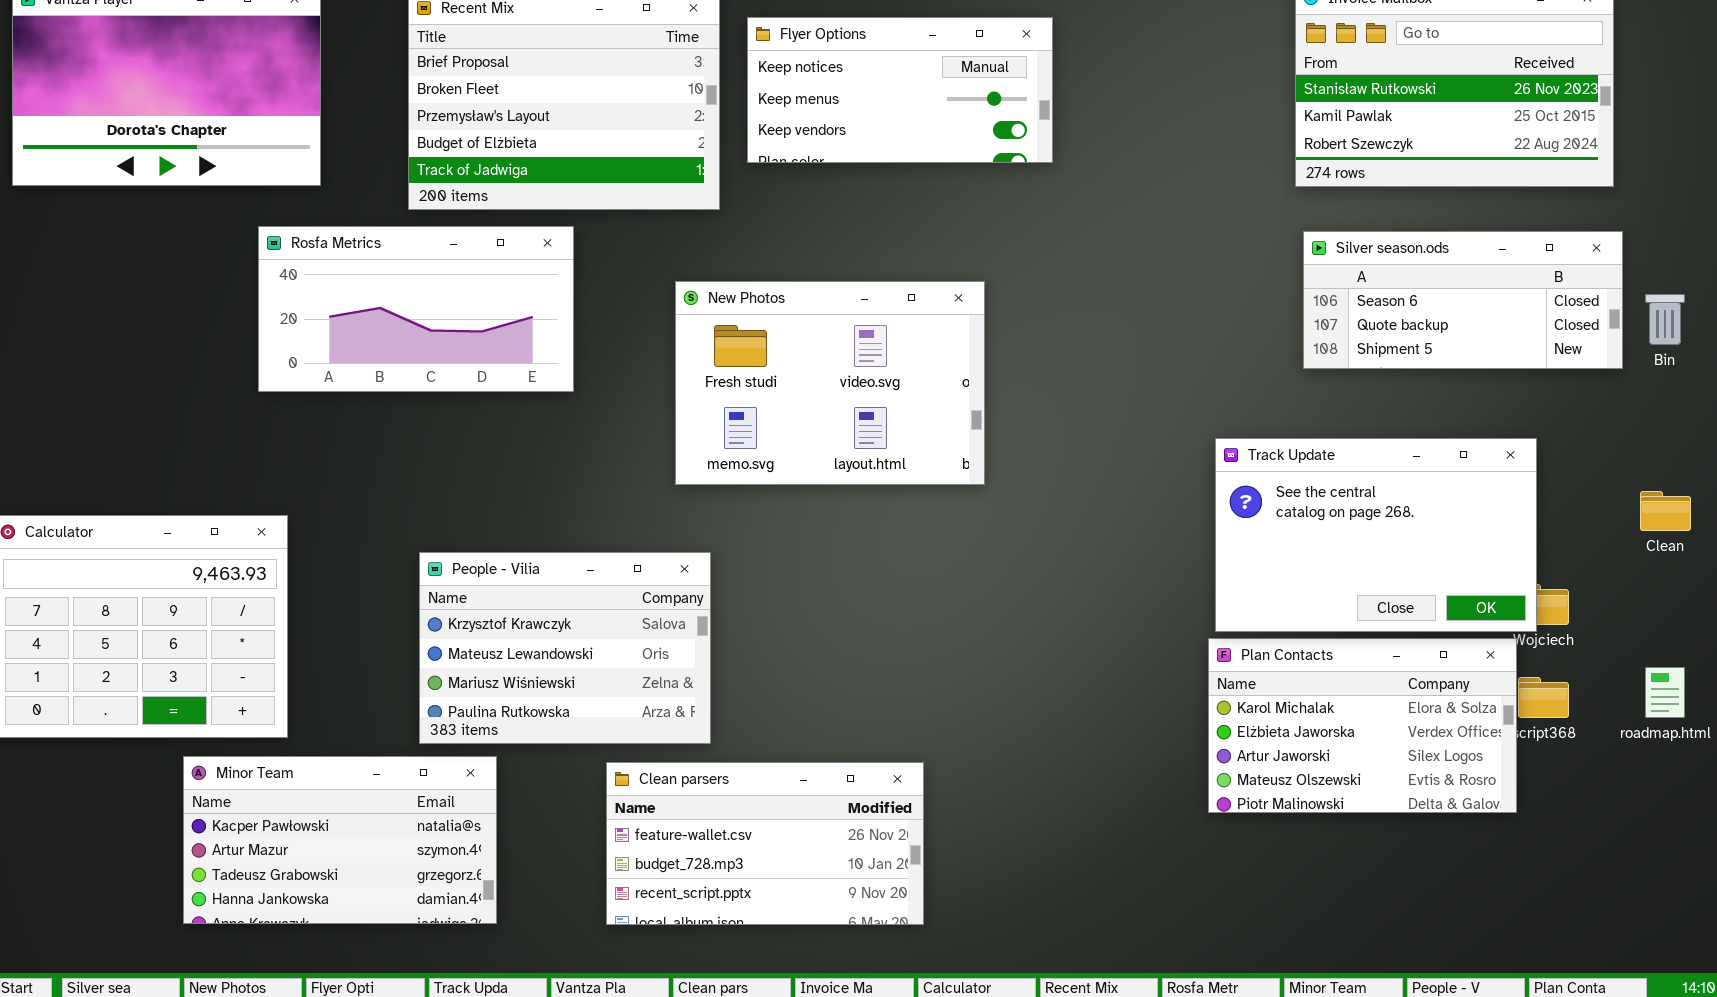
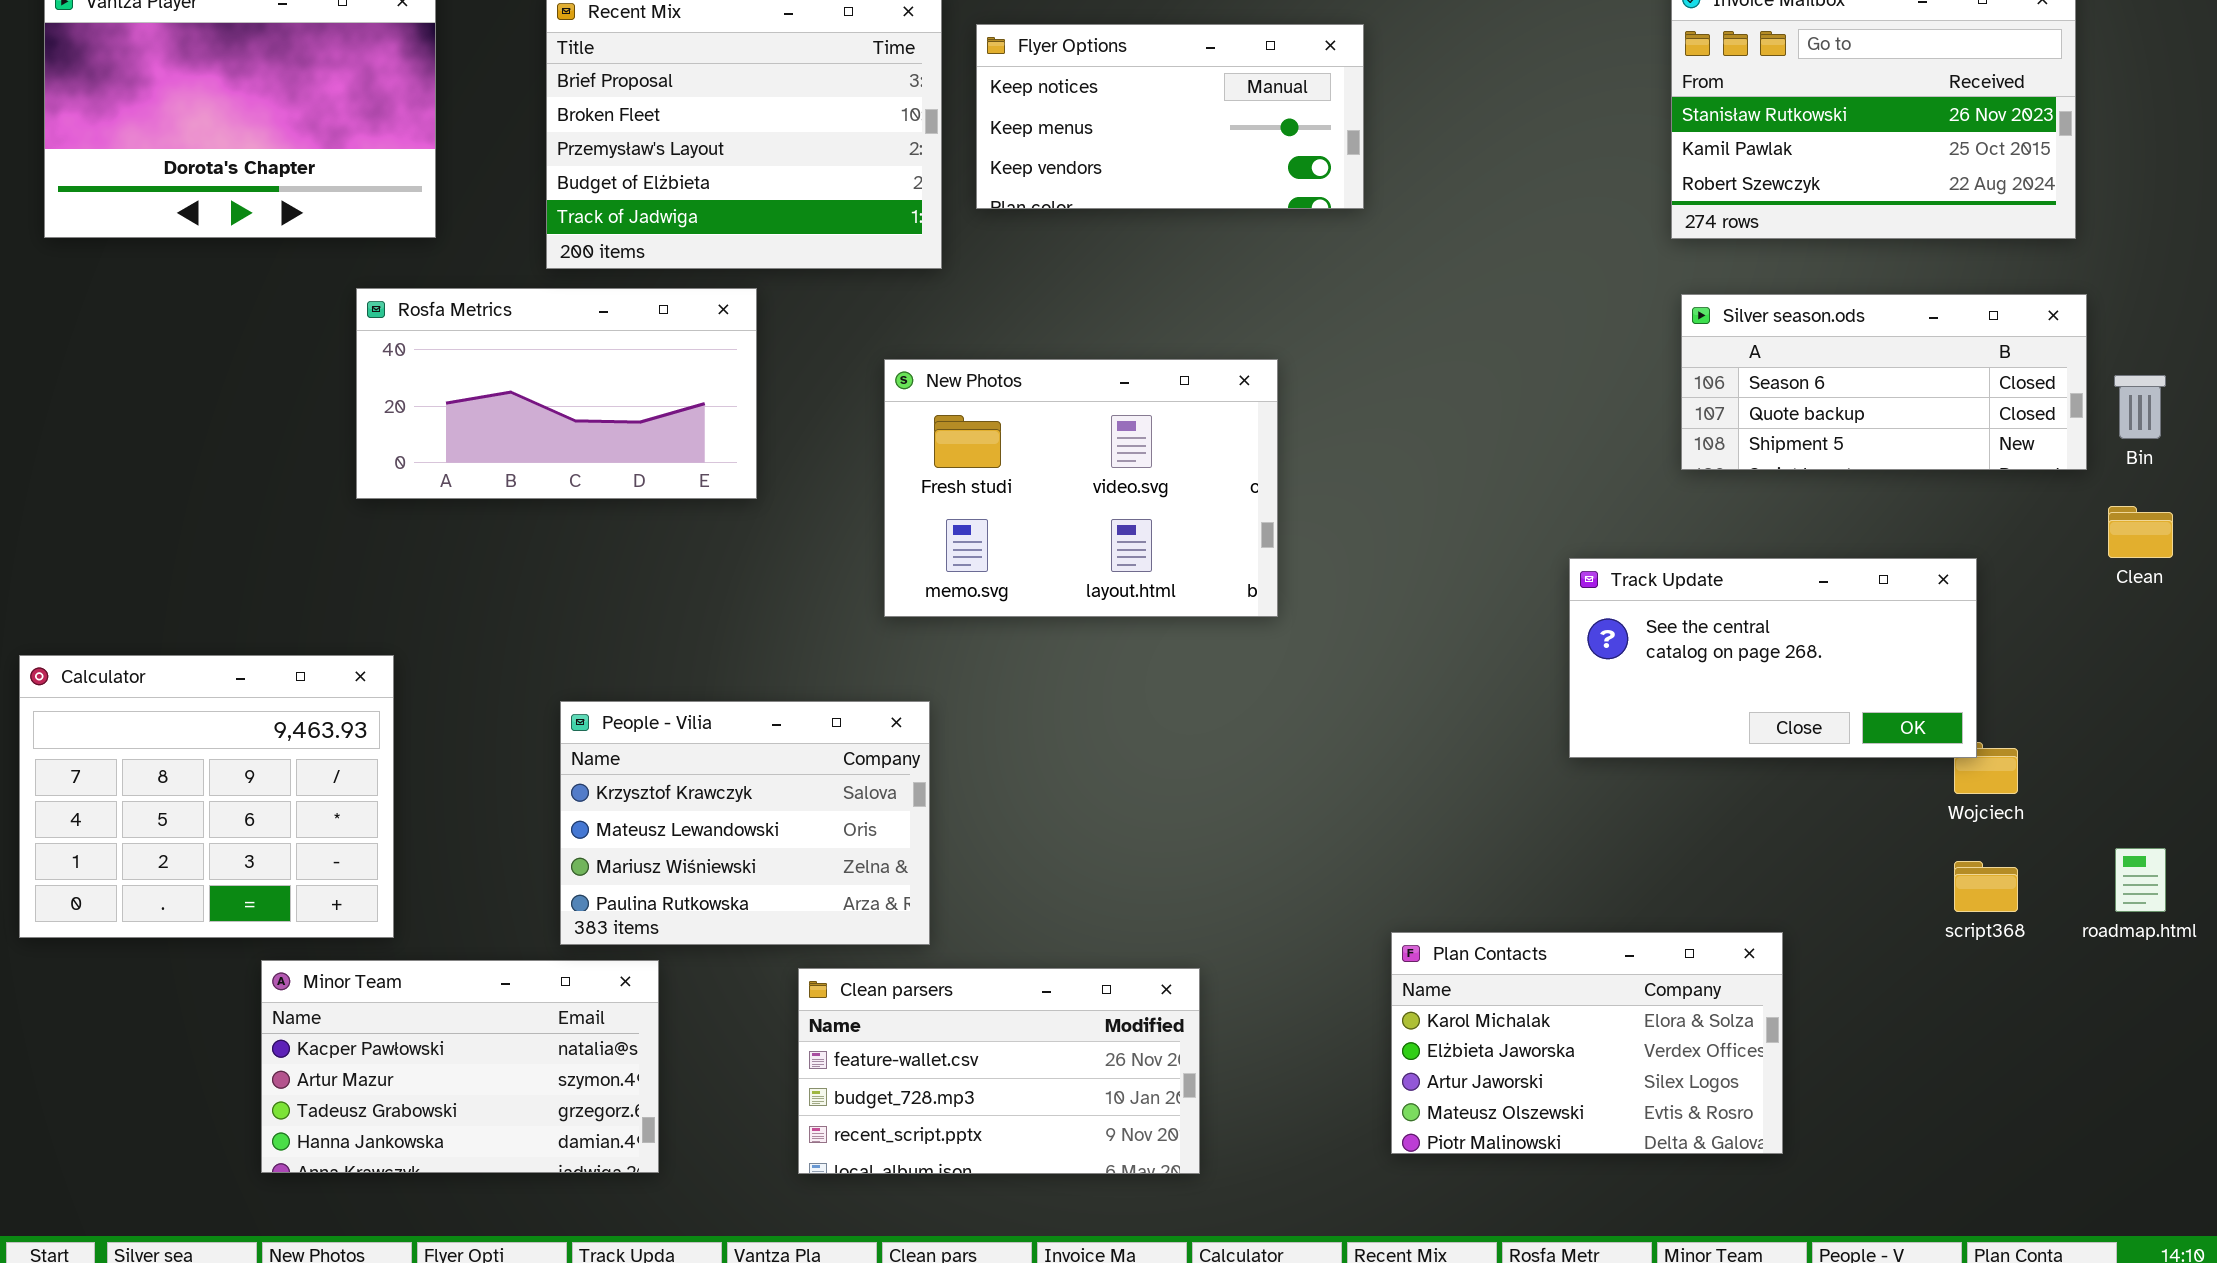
Track Update: [1215,438,1537,632] -> [1569,558,1977,758], resized
Clean: [1640,491,1691,531] -> [2108,506,2173,558], moved
Plan Contacts: [1208,638,1517,813] -> [1391,932,1783,1154], moved

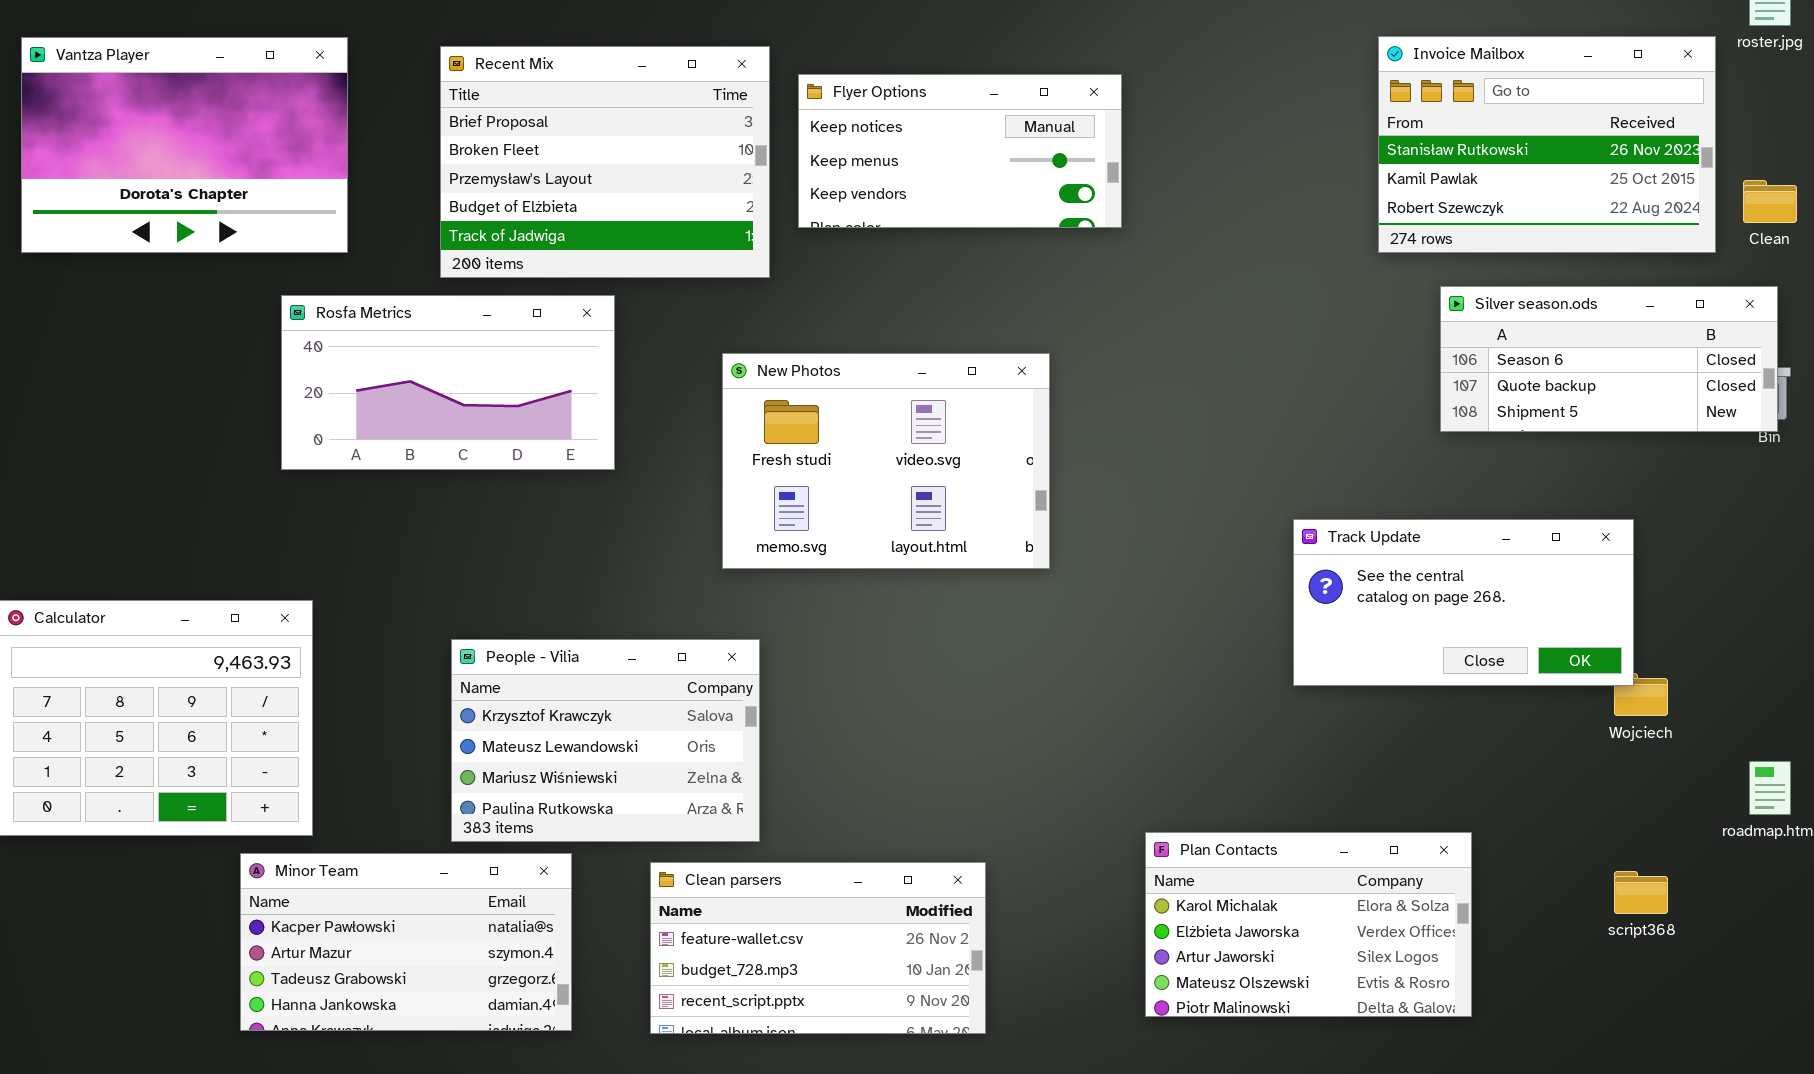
Silver season.ods: [1681,294,2087,470] -> [1440,286,1778,432], moved
Clean: [2108,506,2173,558] -> [1743,180,1797,223], moved
script368: [1954,861,2018,912] -> [1614,871,1668,914], moved
Minor Team: [261,960,659,1173] -> [240,853,572,1031], moved

